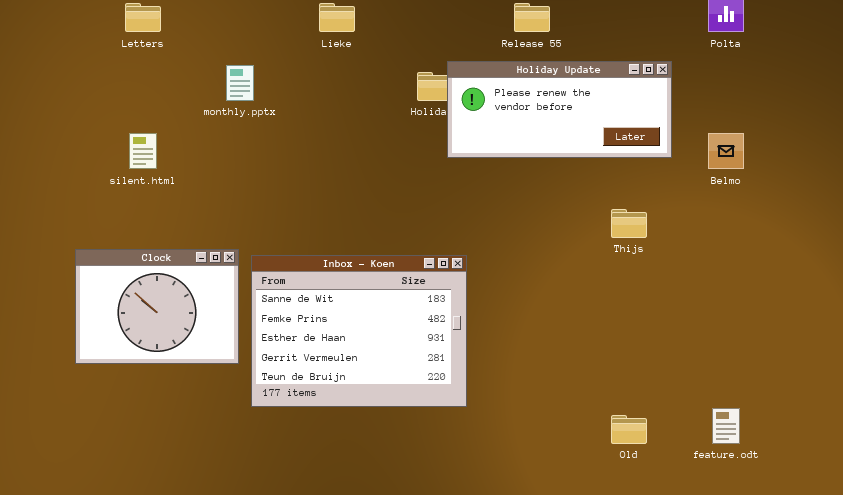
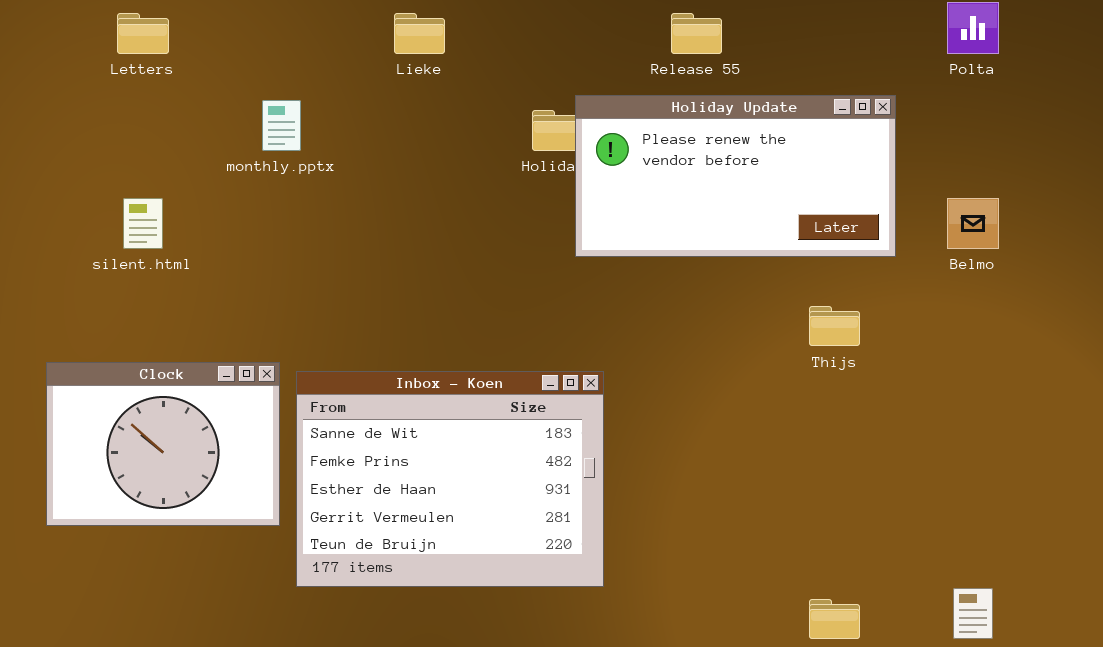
Holiday Update: [447,61,672,158] -> [575,95,896,257], resized

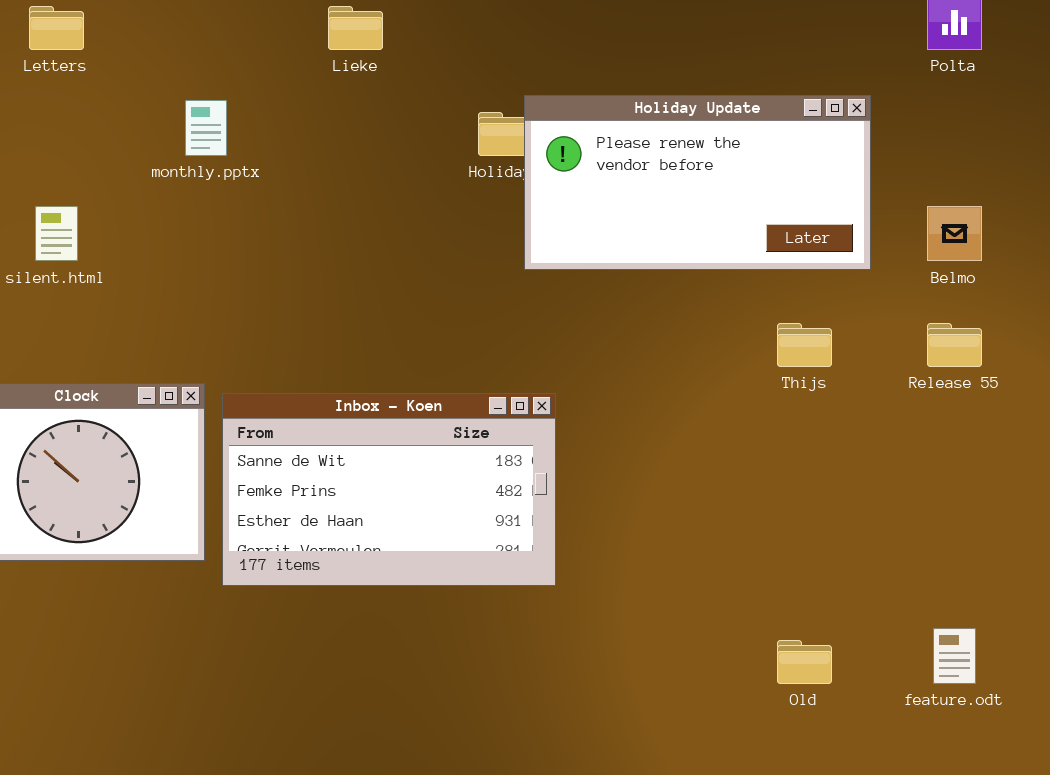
Release 55: [671,13,722,54] -> [927,323,982,367], moved
Inbox - Koen: [296,371,604,587] -> [222,393,556,586], resized

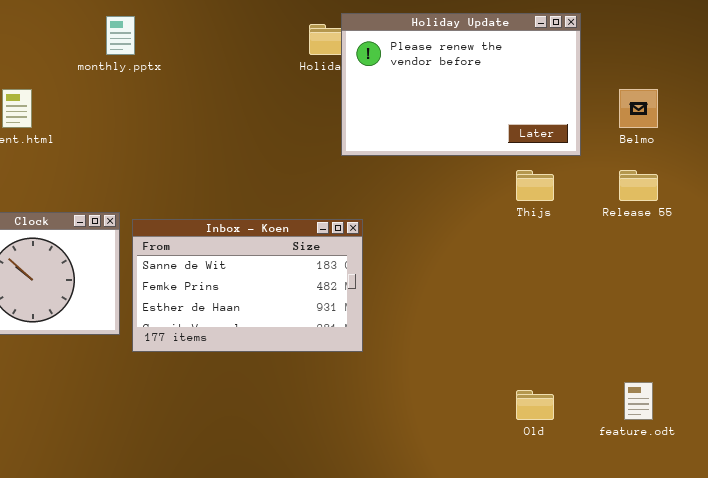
Holiday Update: [524,95,871,270] -> [341,13,581,156], resized

